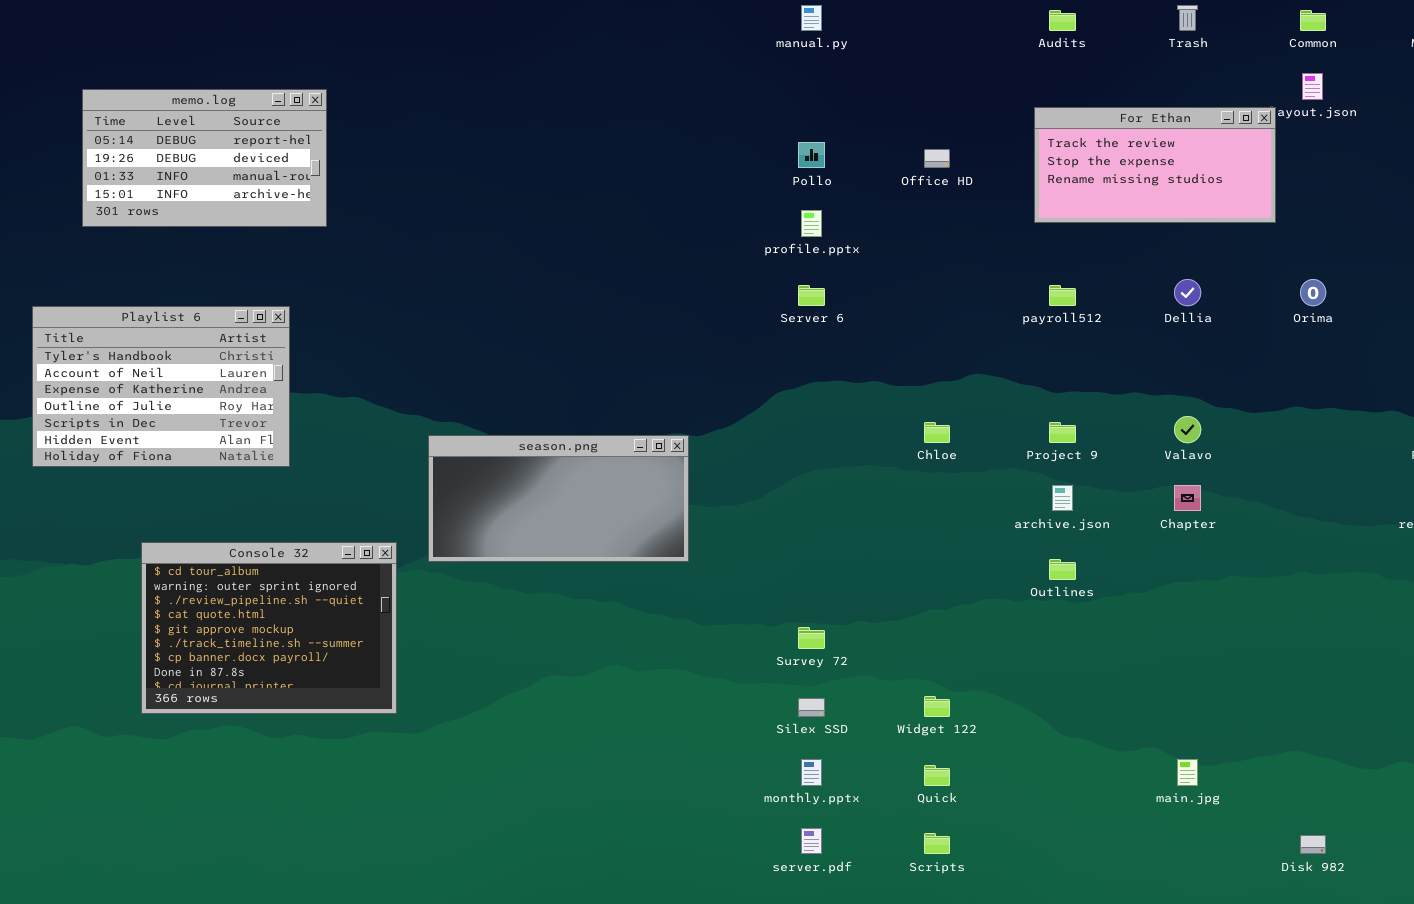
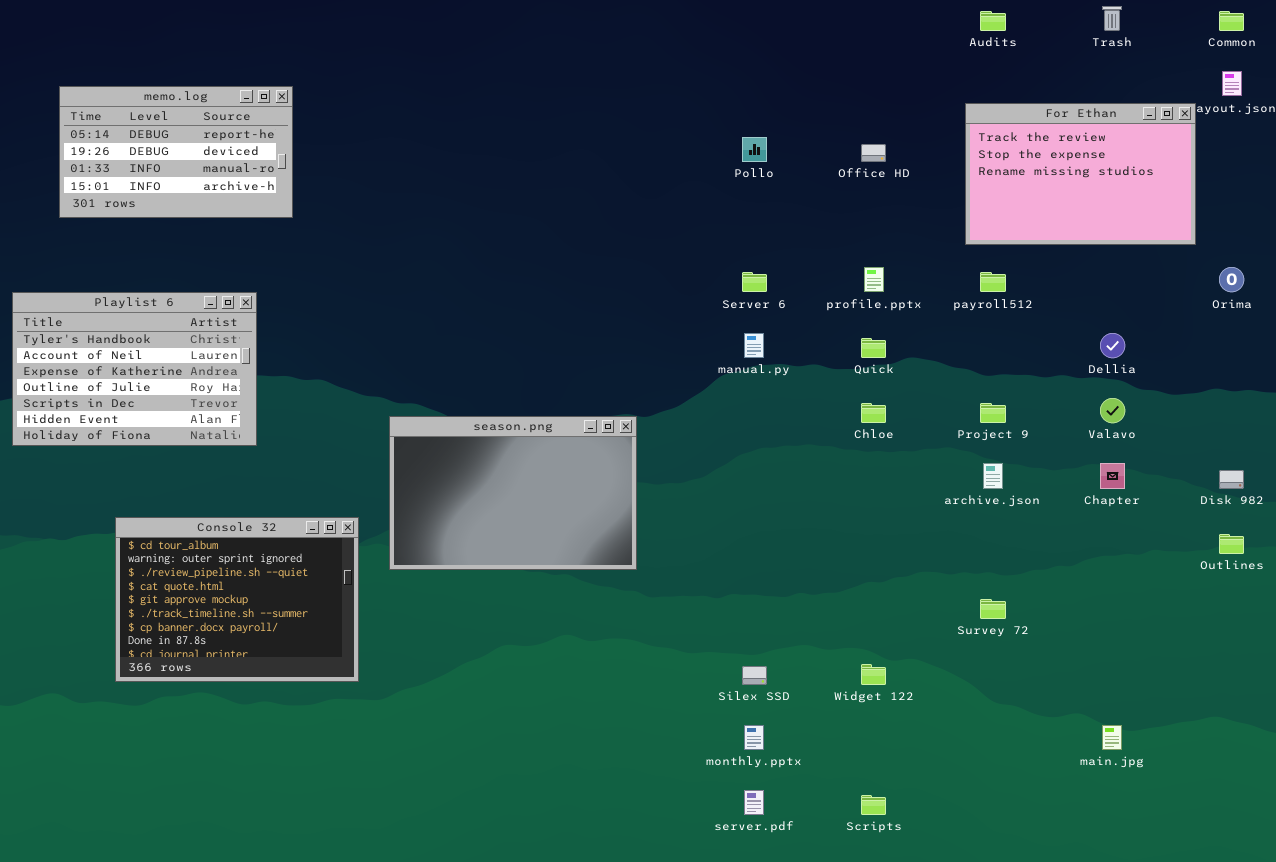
manual.py: [801,5,822,31] -> [744,333,764,358], moved
For Ethan: [1034,107,1276,223] -> [965,103,1196,245], resized
profile.pptx: [801,210,822,237] -> [864,267,884,292], moved
Dellia: [1174,279,1201,306] -> [1100,333,1125,358], moved
season.png: [428,435,689,562] -> [389,416,637,570], resized
Outlines: [1049,559,1076,580] -> [1219,534,1244,554], moved
Survey 72: [798,627,825,649] -> [980,599,1006,619], moved
Quick: [924,765,950,786] -> [861,338,886,358], moved
Disk 982: [1300,835,1326,854] -> [1219,470,1244,489], moved

